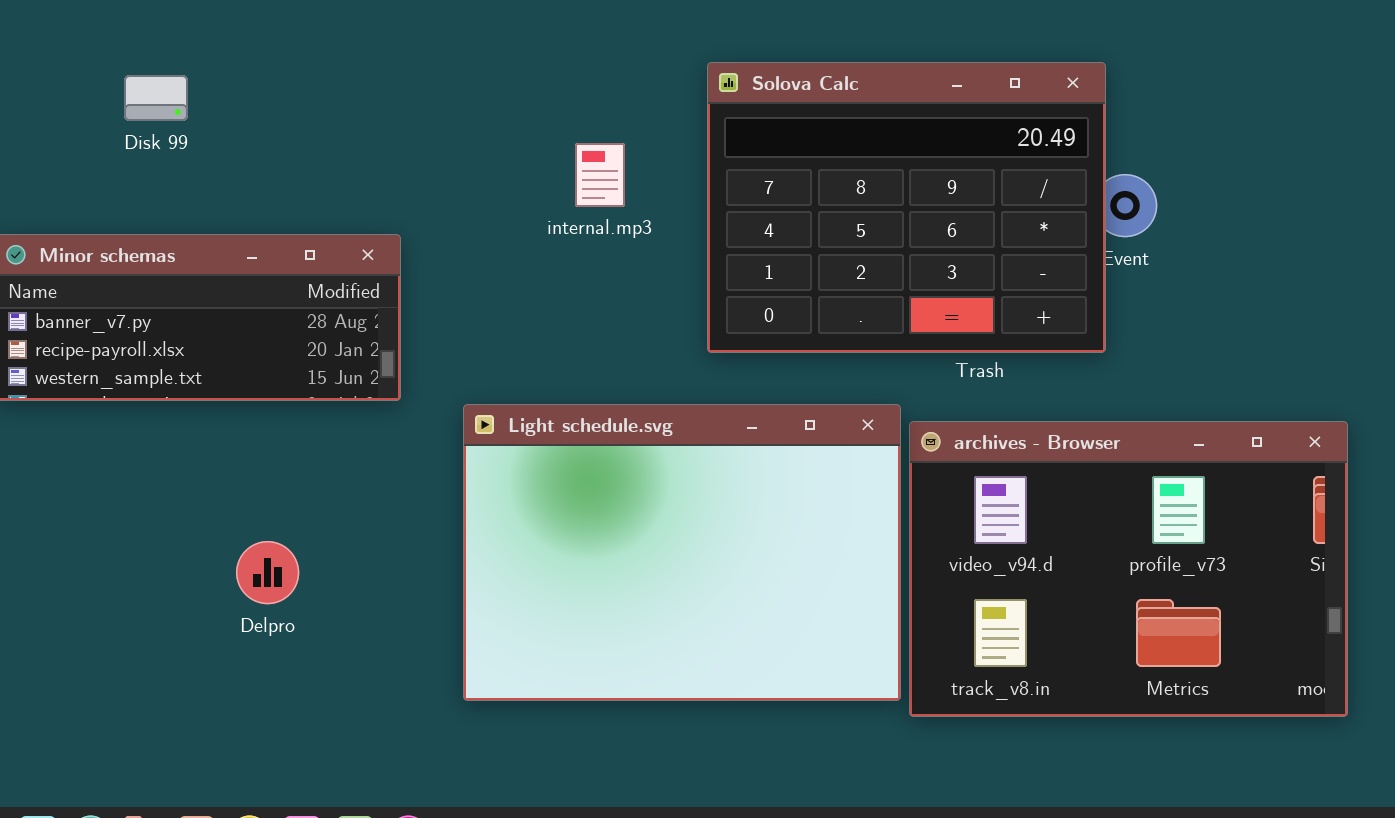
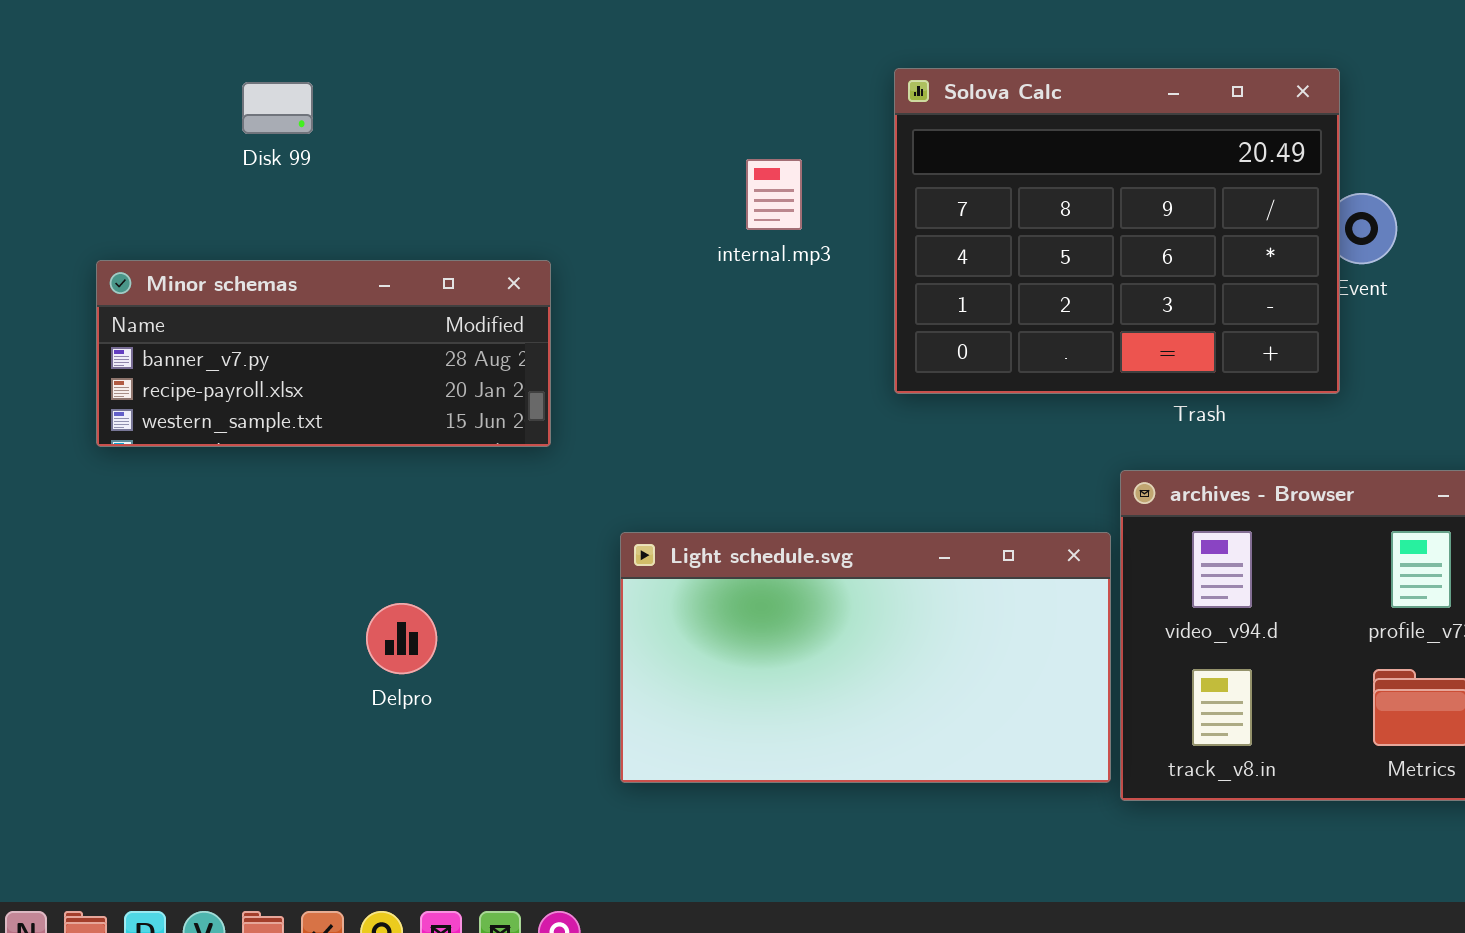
Light schedule.svg: [463,404,901,701] -> [620,532,1111,783], resized

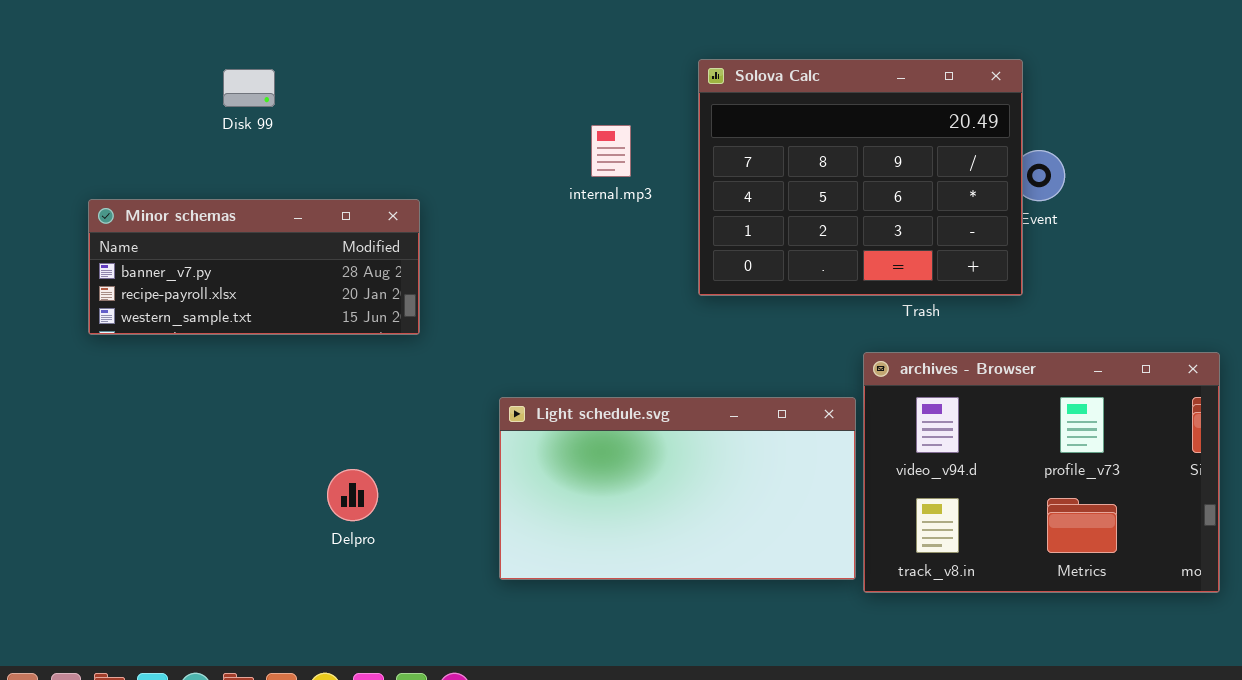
Minor schemas: [96,260,551,447] -> [88,199,420,335], moved
Delpro: [366,603,437,674] -> [327,469,378,521], moved

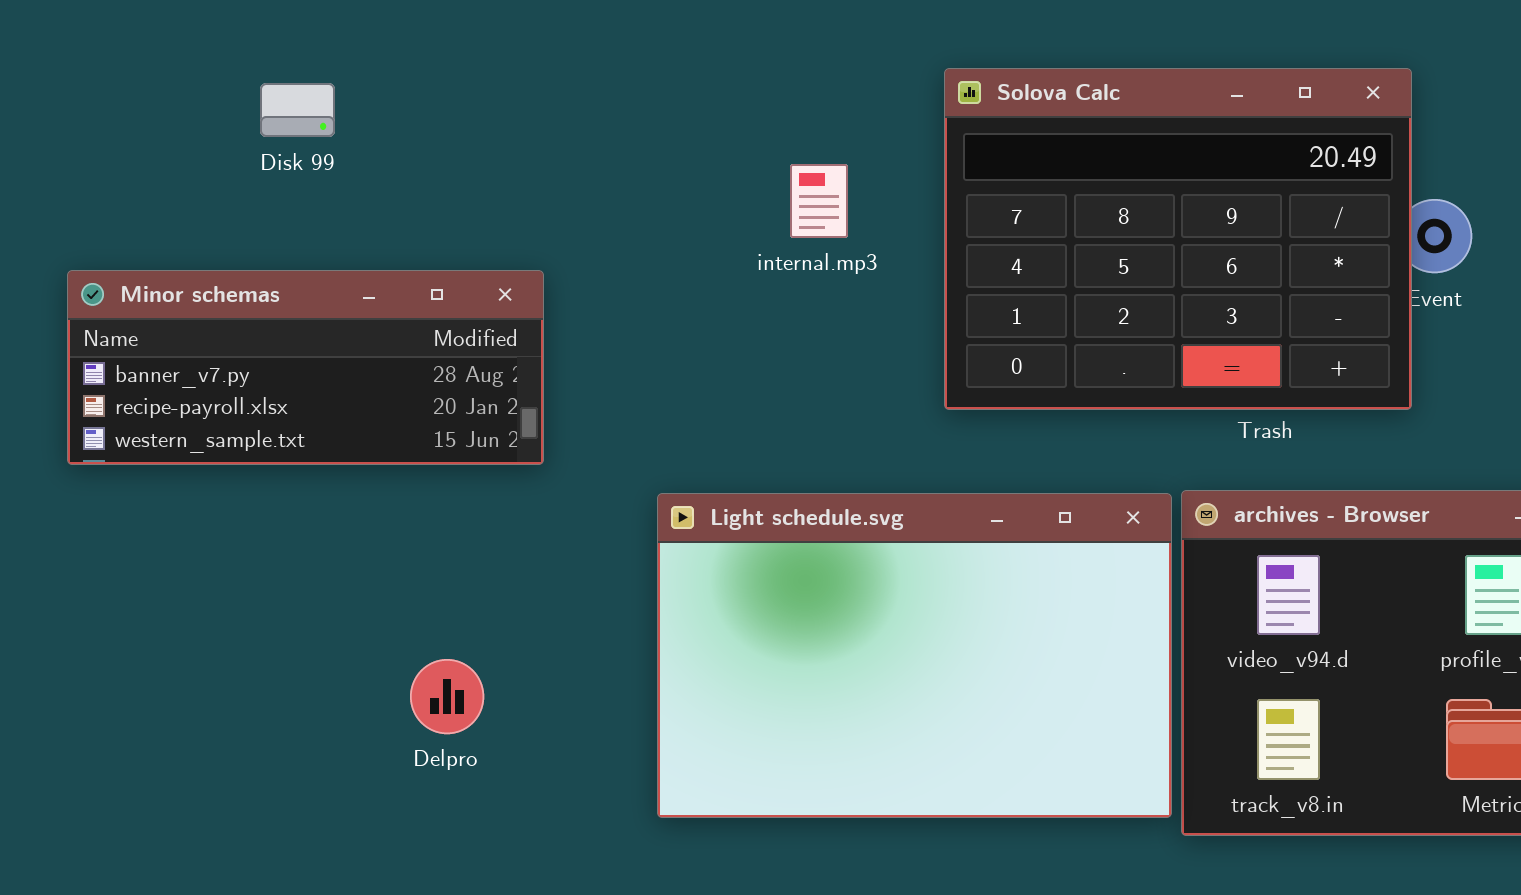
Light schedule.svg: [499,397,856,580] -> [657,493,1172,818], resized

